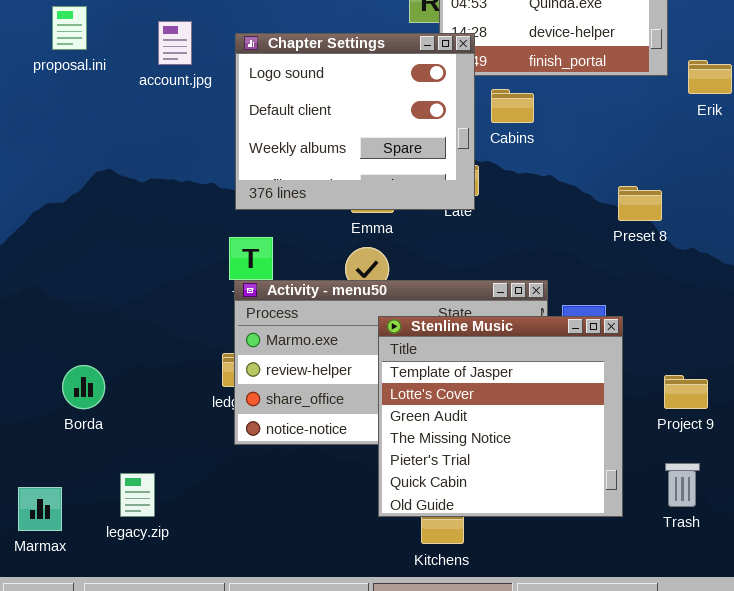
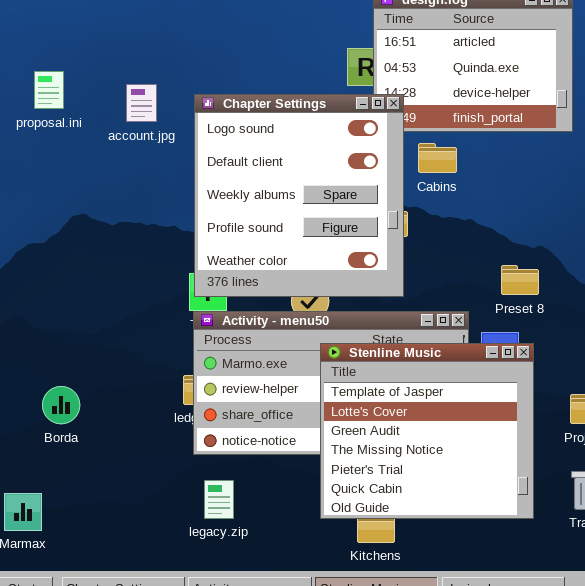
Chapter Settings: [235,33,475,210] -> [194,94,404,297], resized
Preset 8: [618,186,662,221] -> [501,265,539,295], moved
legacy.zip: [120,473,155,517] -> [204,480,234,519], moved

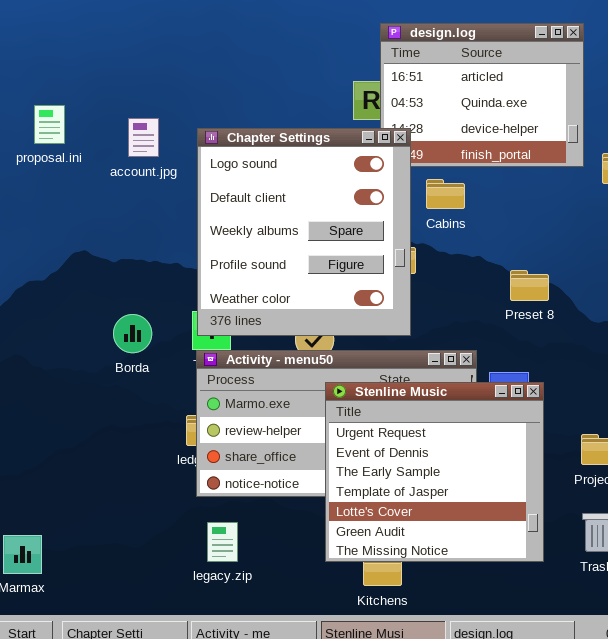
Preset 8: [501,265,539,295] -> [510,270,549,301], moved
Stenline Music: [320,343,534,519] -> [325,382,544,562], scrolled up 3 rows
Borda: [42,386,80,424] -> [113,314,152,353], moved

